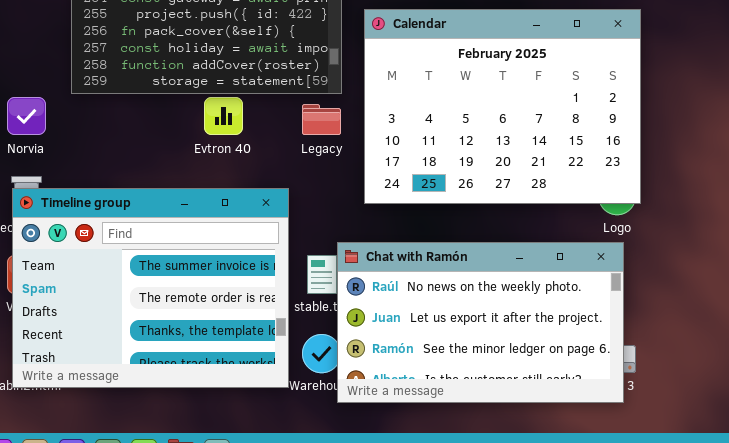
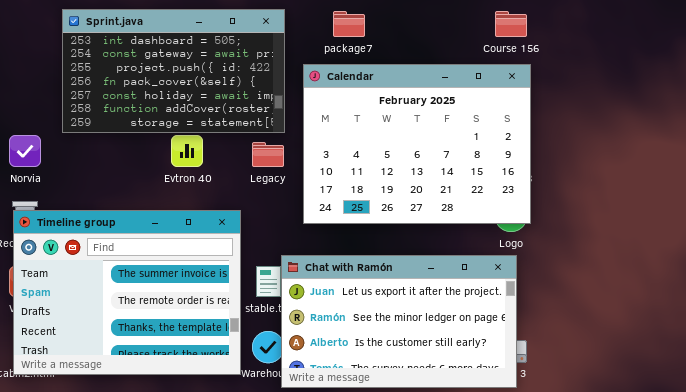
Chat with Ramón: [337,242,624,403] -> [281,255,517,388], scrolled down 1 row

